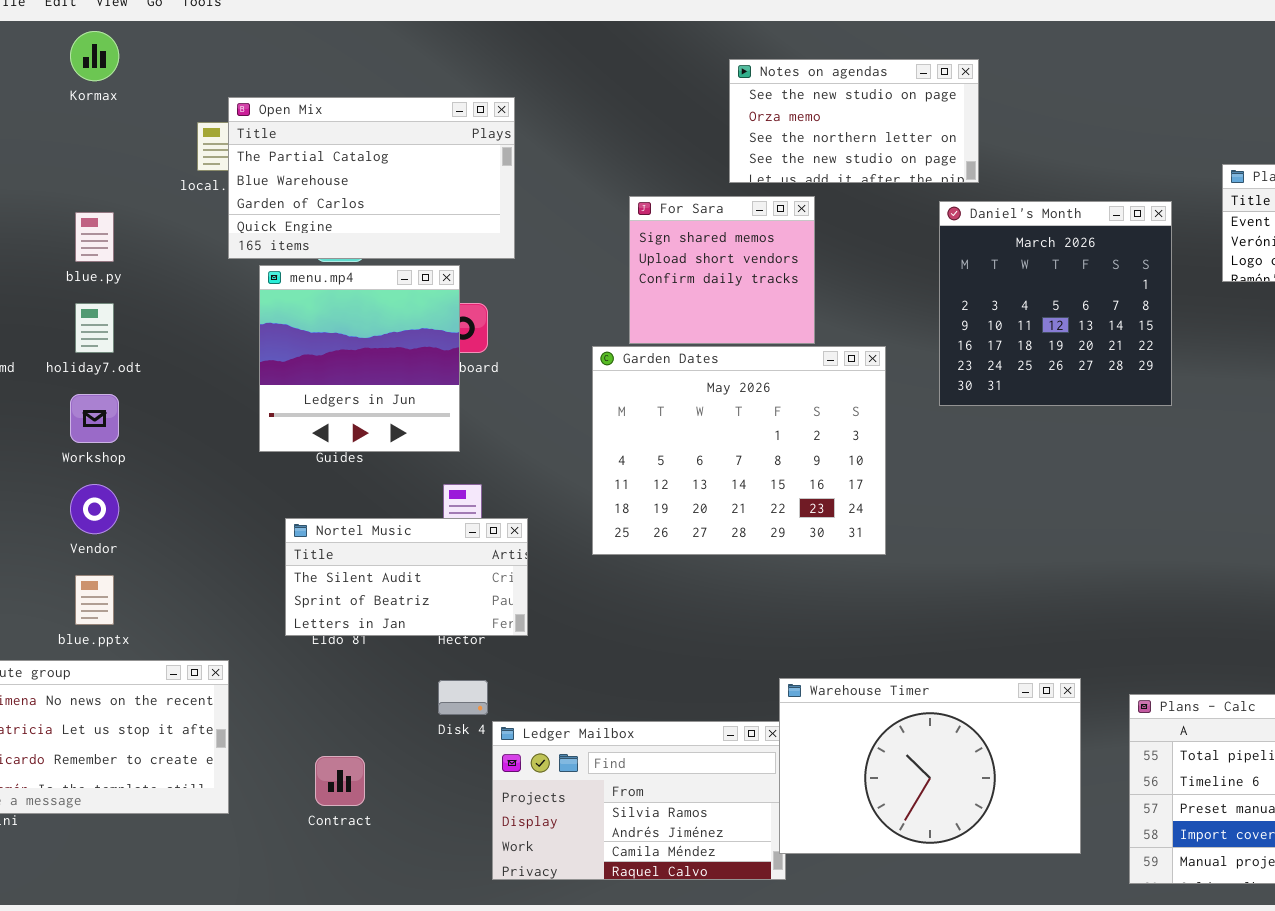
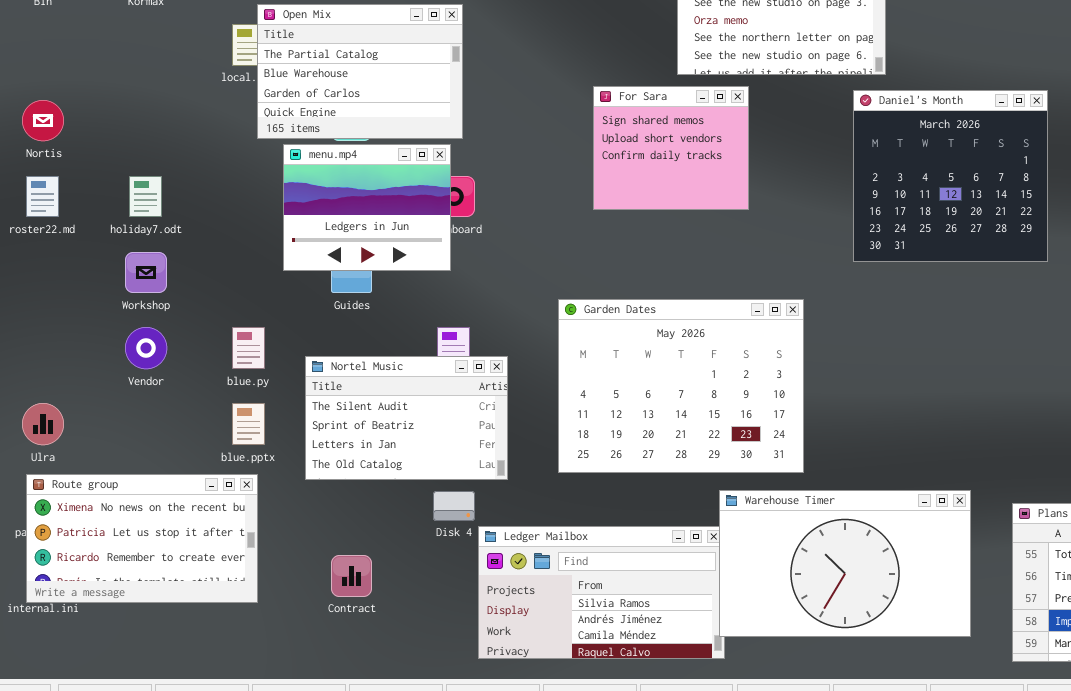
Open Mix: [228,97,515,259] -> [257,4,463,139], resized
blue.py: [75,212,114,262] -> [232,327,265,369], moved
menu.mp4: [259,265,460,452] -> [283,144,451,271], resized
Garden Dates: [592,346,886,555] -> [558,299,804,473], moved
Nortel Music: [285,518,528,636] -> [305,356,508,480], resized
blue.pptx: [75,575,114,625] -> [232,403,265,445], moved

